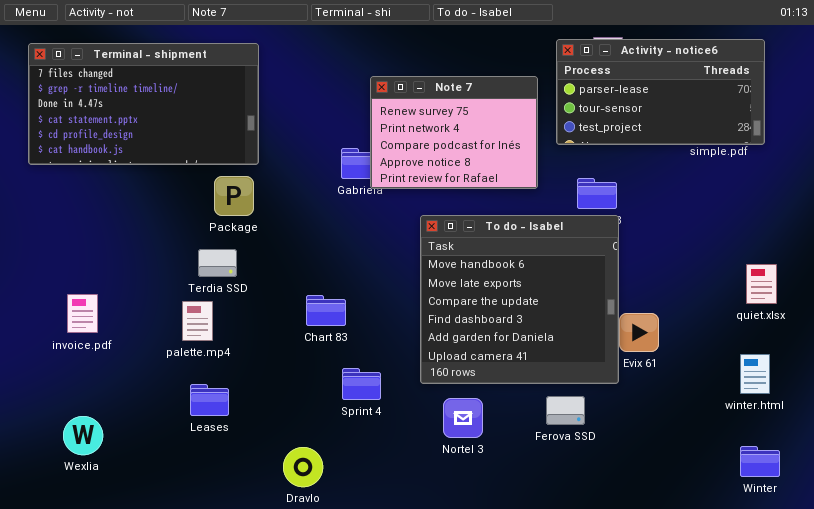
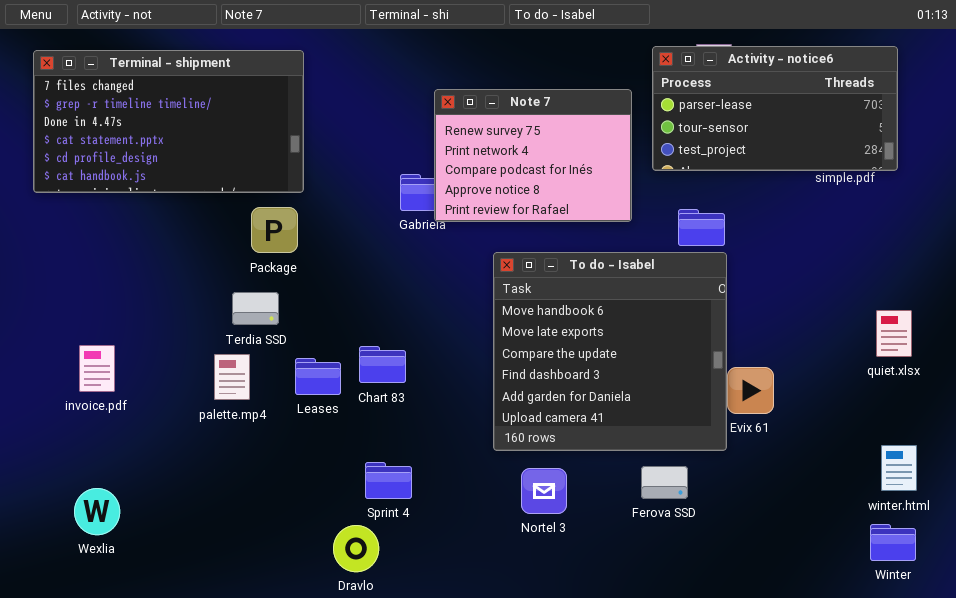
winter.html: [740,354,770,394] -> [881,445,917,491], moved
Sprint 4: [342,368,381,400] -> [365,462,412,499], moved
Leases: [190,384,229,416] -> [295,358,341,395], moved

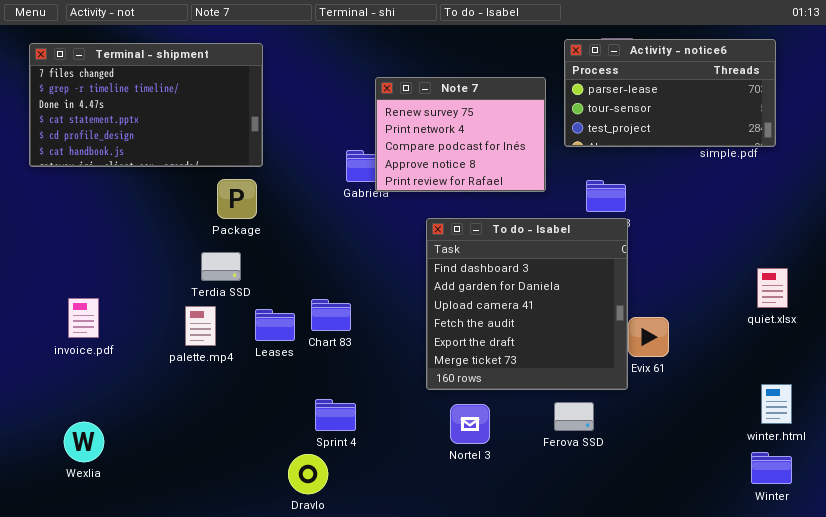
To do - Isabel: [493,252,727,451] -> [426,218,628,390], scrolled down 3 rows

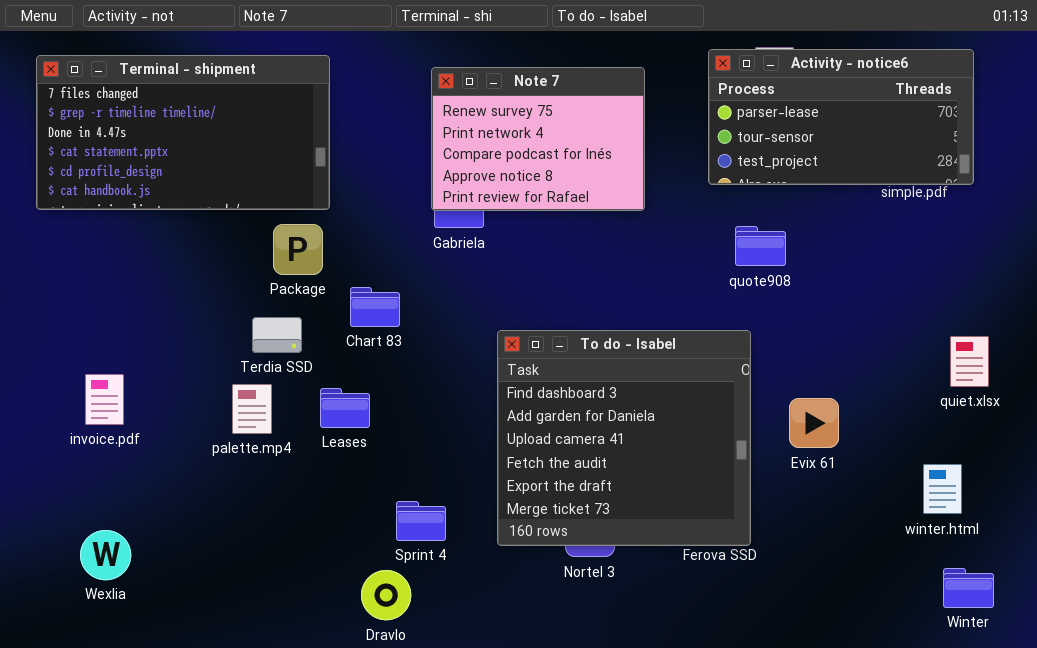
Note 7: [375,77,546,192] -> [431,67,645,211], moved
To do - Isabel: [426,218,628,390] -> [497,330,751,546], moved
Chart 83: [311,299,351,331] -> [350,287,400,327], moved
winter.html: [761,384,792,424] -> [923,464,962,514], moved

